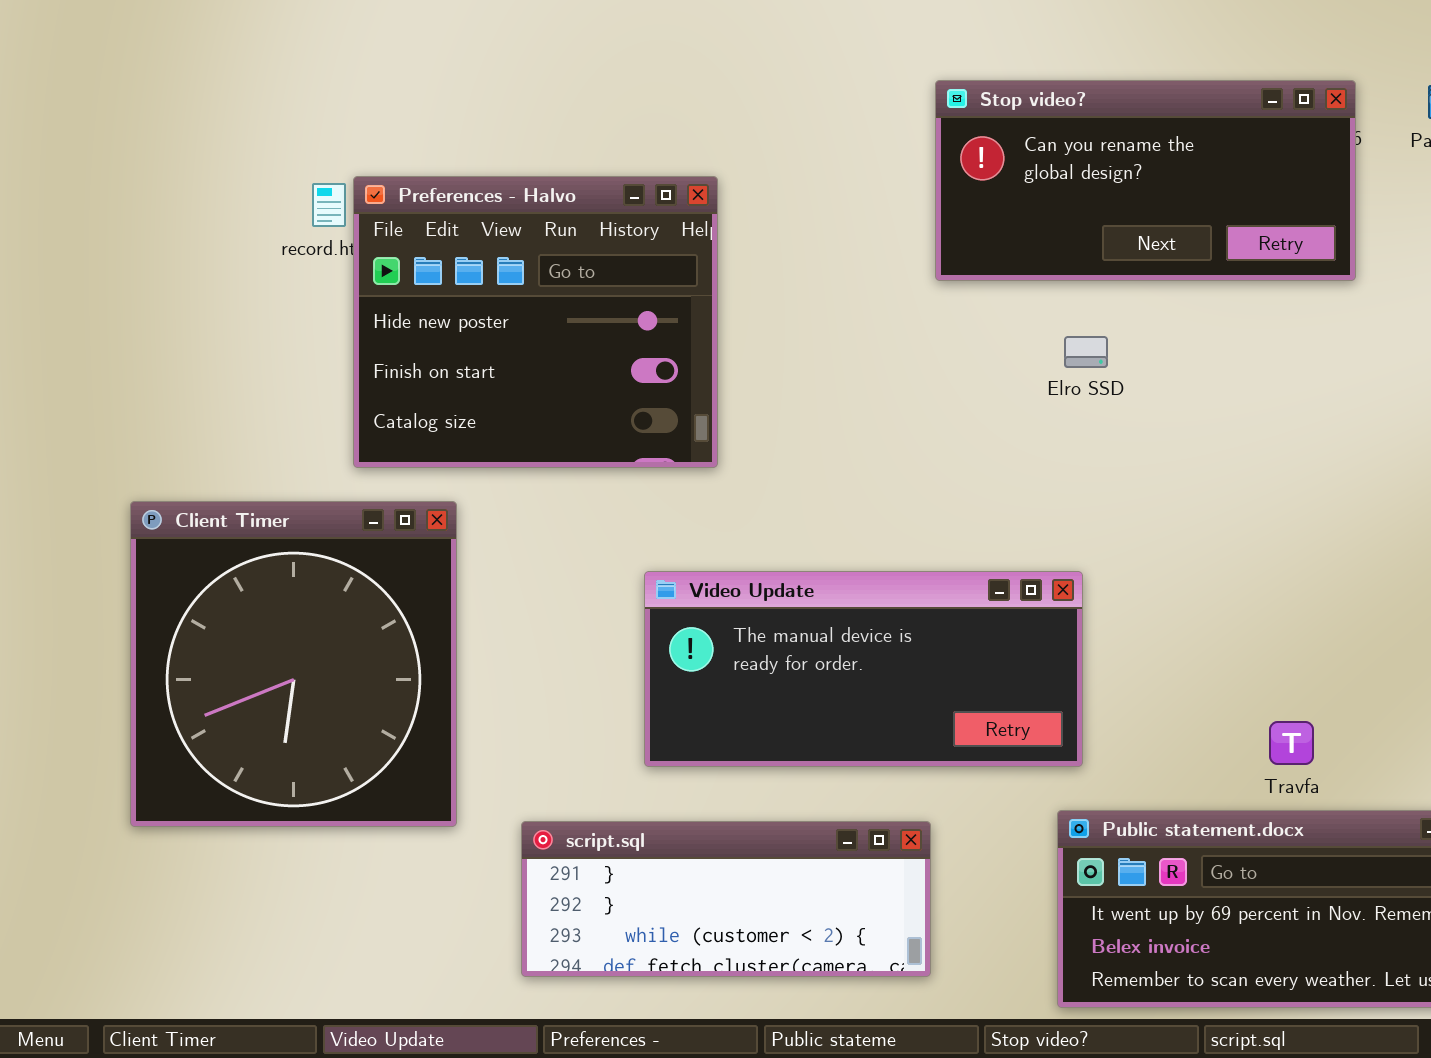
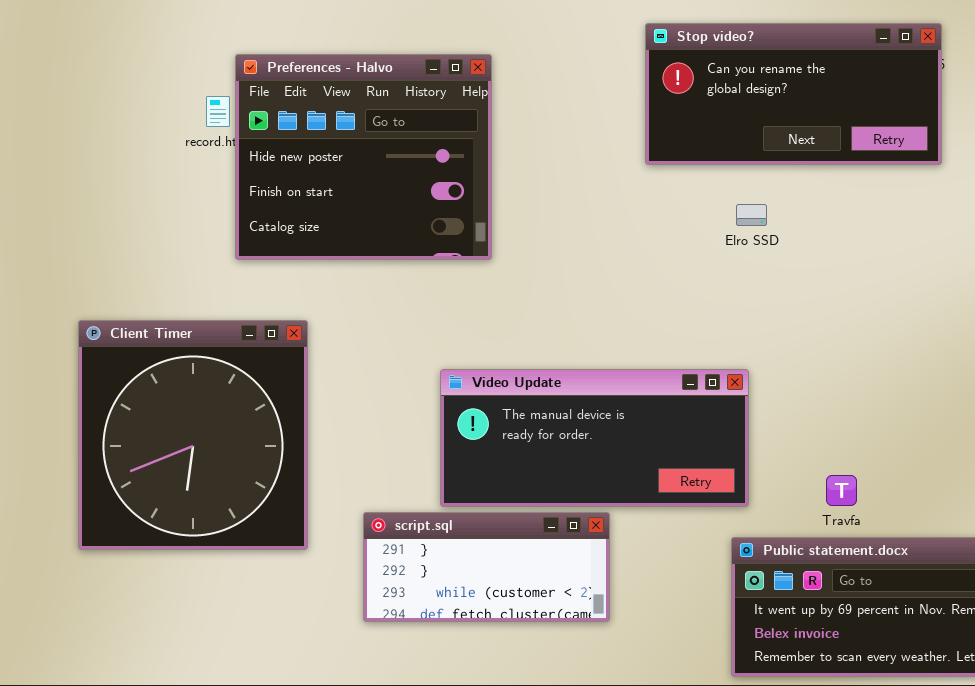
Preferences - Halvo: [353,176,718,468] -> [235,54,492,260], moved
Travfa: [1269,721,1314,765] -> [826,475,857,506], moved
script.sql: [521,821,931,977] -> [363,512,610,622], moved, resized

